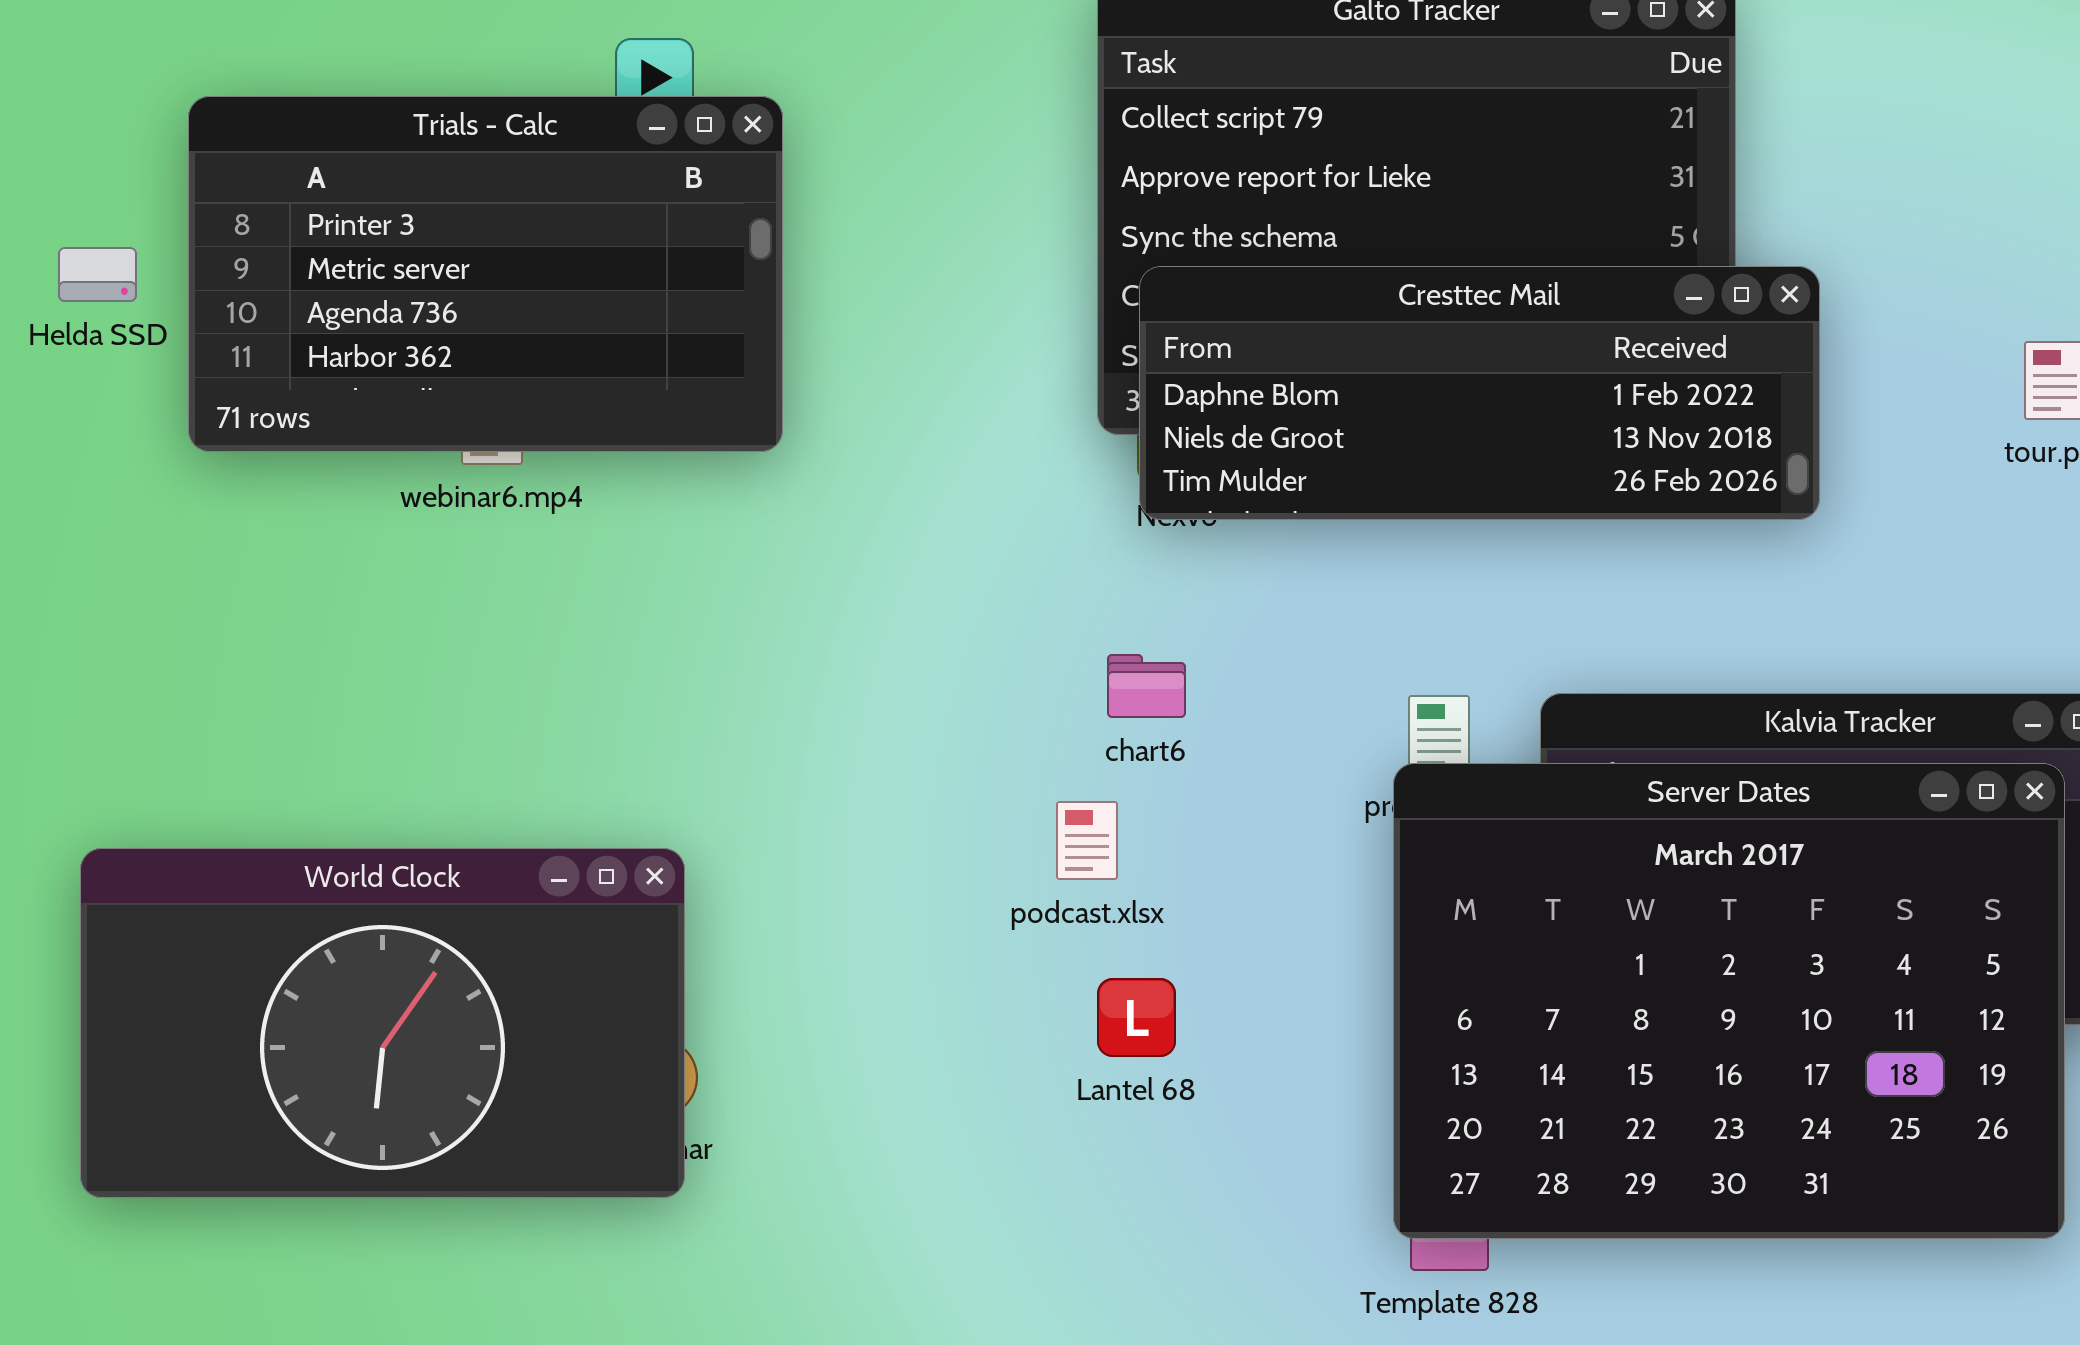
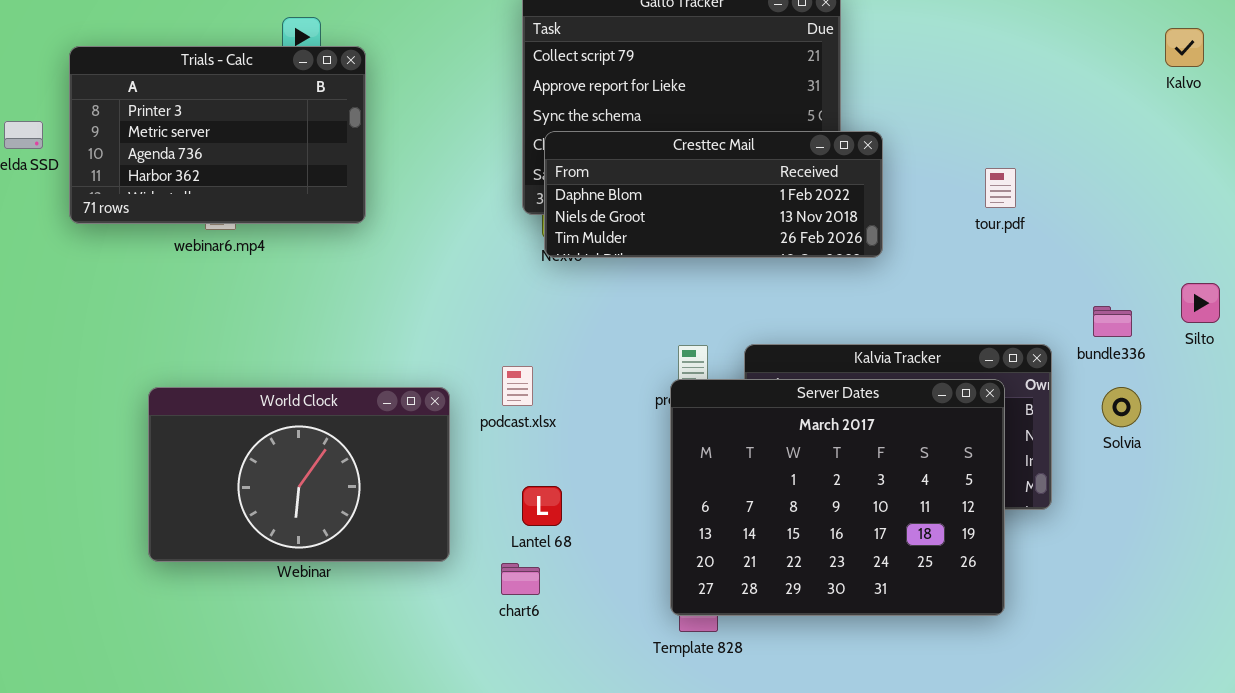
chart6: [1107,654,1186,718] -> [501,563,540,595], moved
podcast.xlsx: [1056,801,1118,880] -> [502,366,533,406], moved
World Clock: [80,848,685,1198] -> [148,387,450,562], moved

